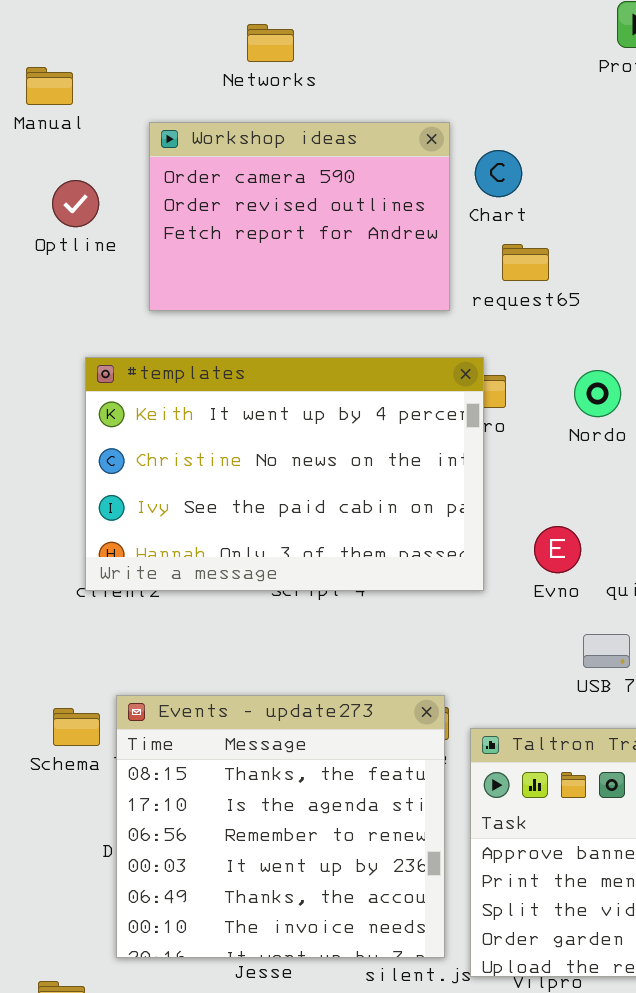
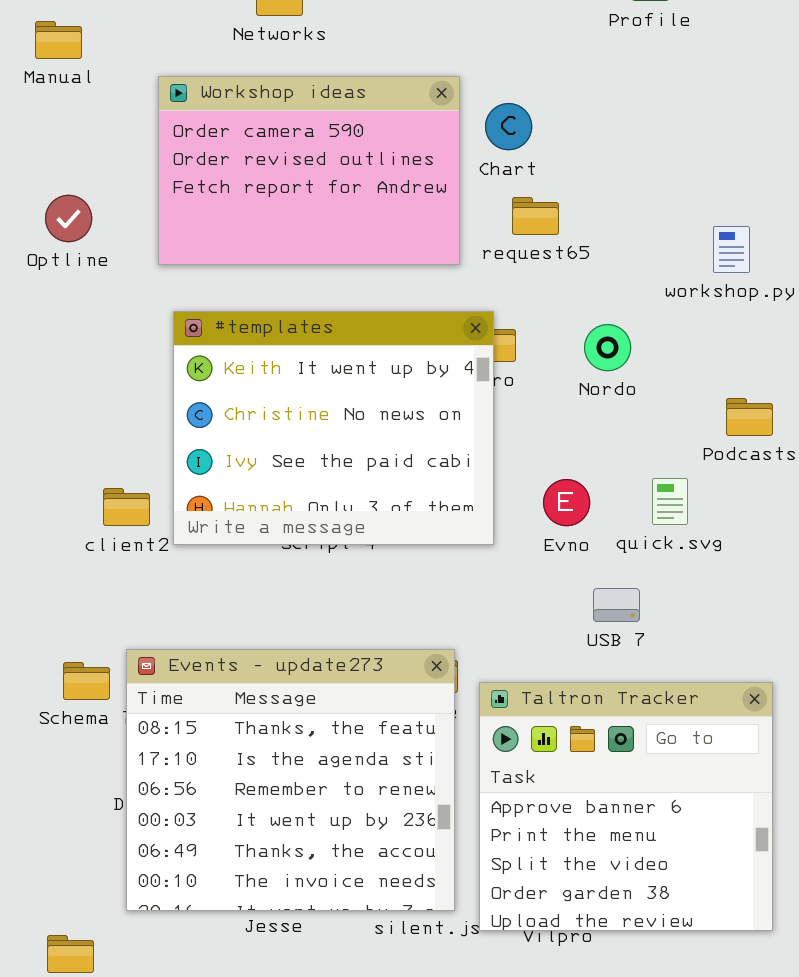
Optline: [52,180,99,227] -> [45,195,92,242], moved
#templates: [85,357,484,591] -> [173,311,494,545], resized

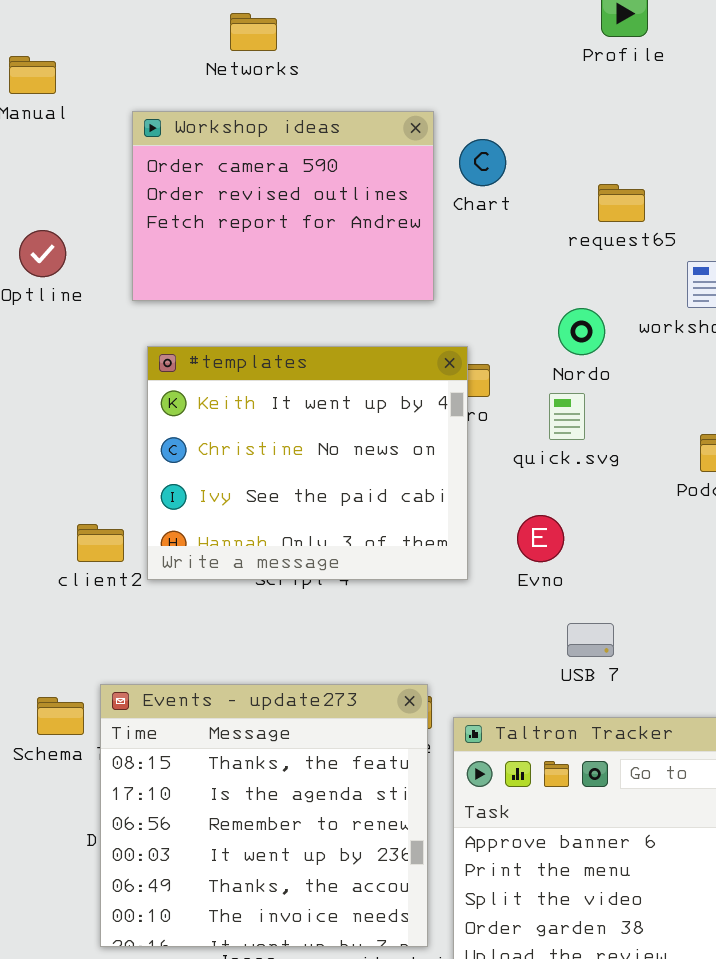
request65: [512,197,559,235] -> [598,184,645,222], moved
Nordo: [584,324,631,371] -> [558,308,605,355], moved
quick.svg: [652,478,688,525] -> [549,393,585,440], moved

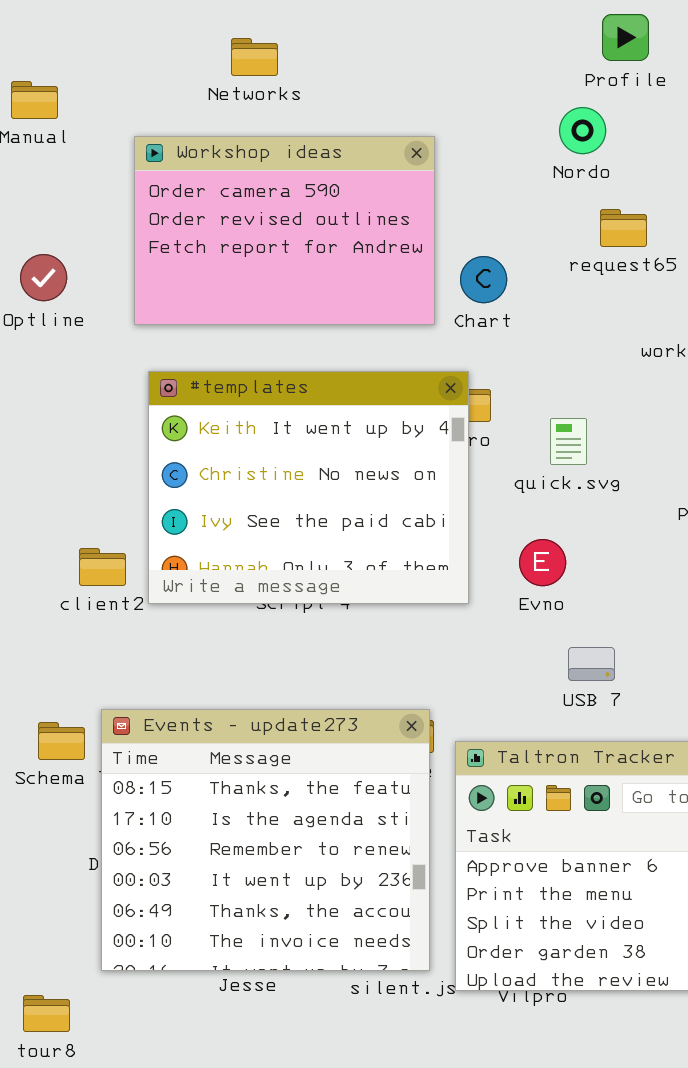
Chart: [459,139,506,186] -> [460,256,507,303], moved
Nordo: [558,308,605,355] -> [559,107,606,154], moved

